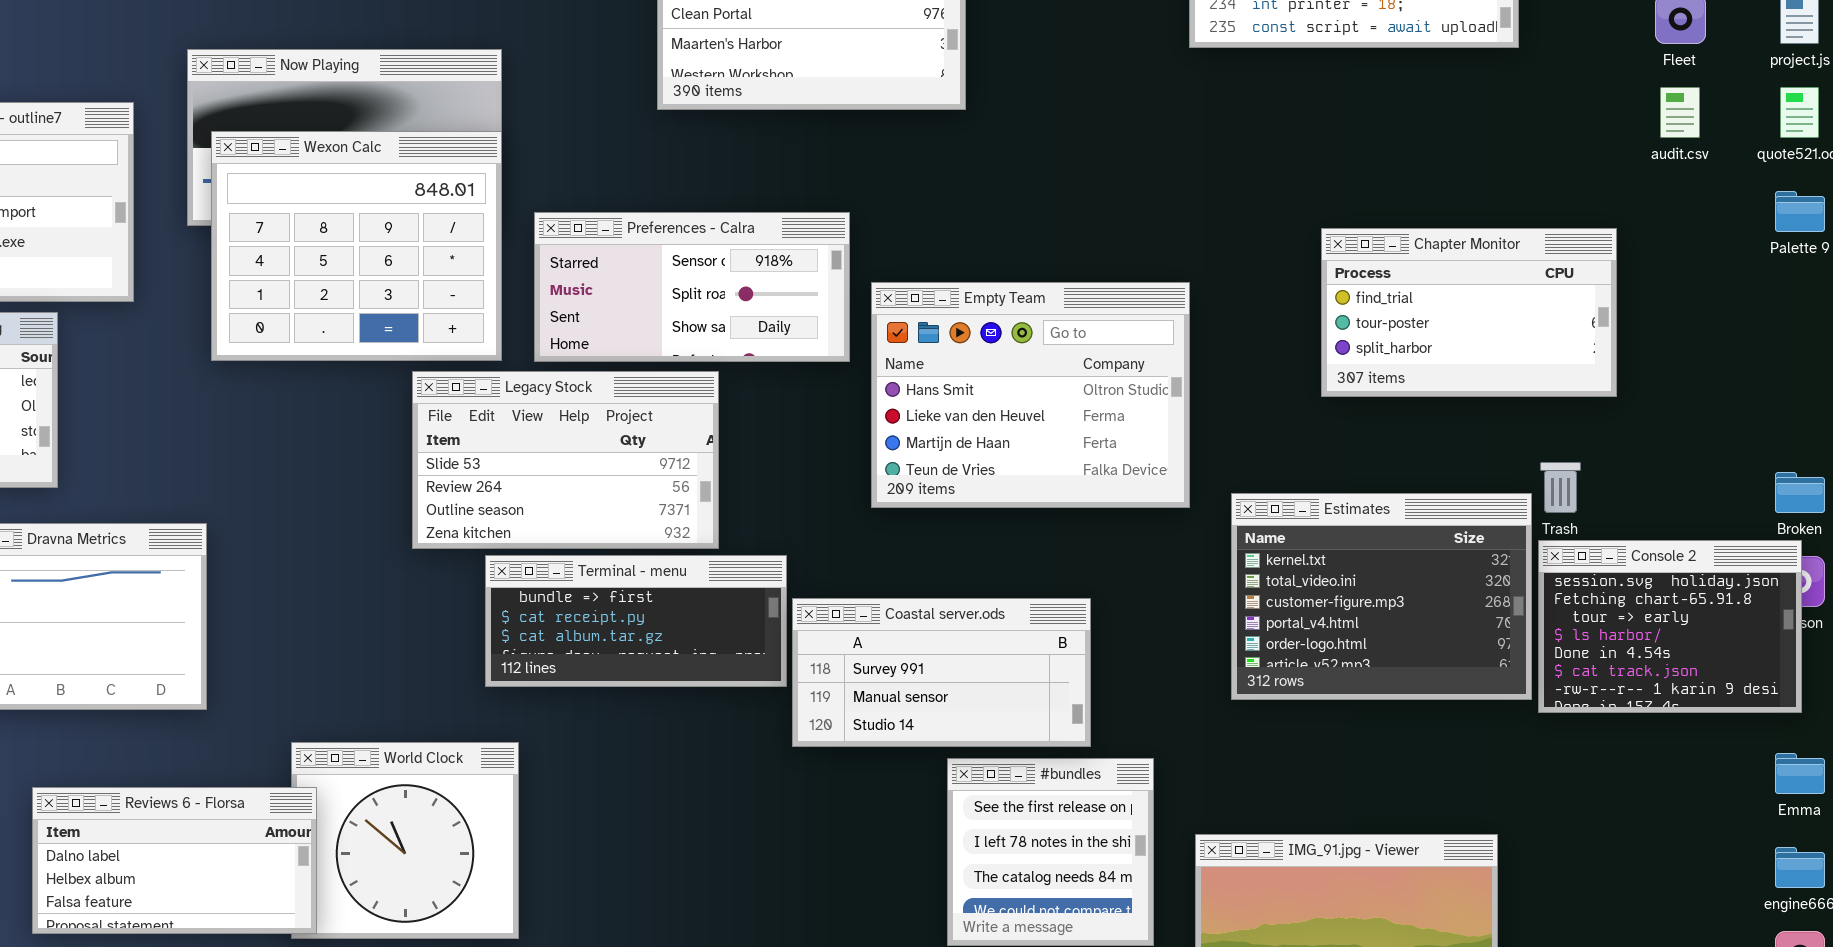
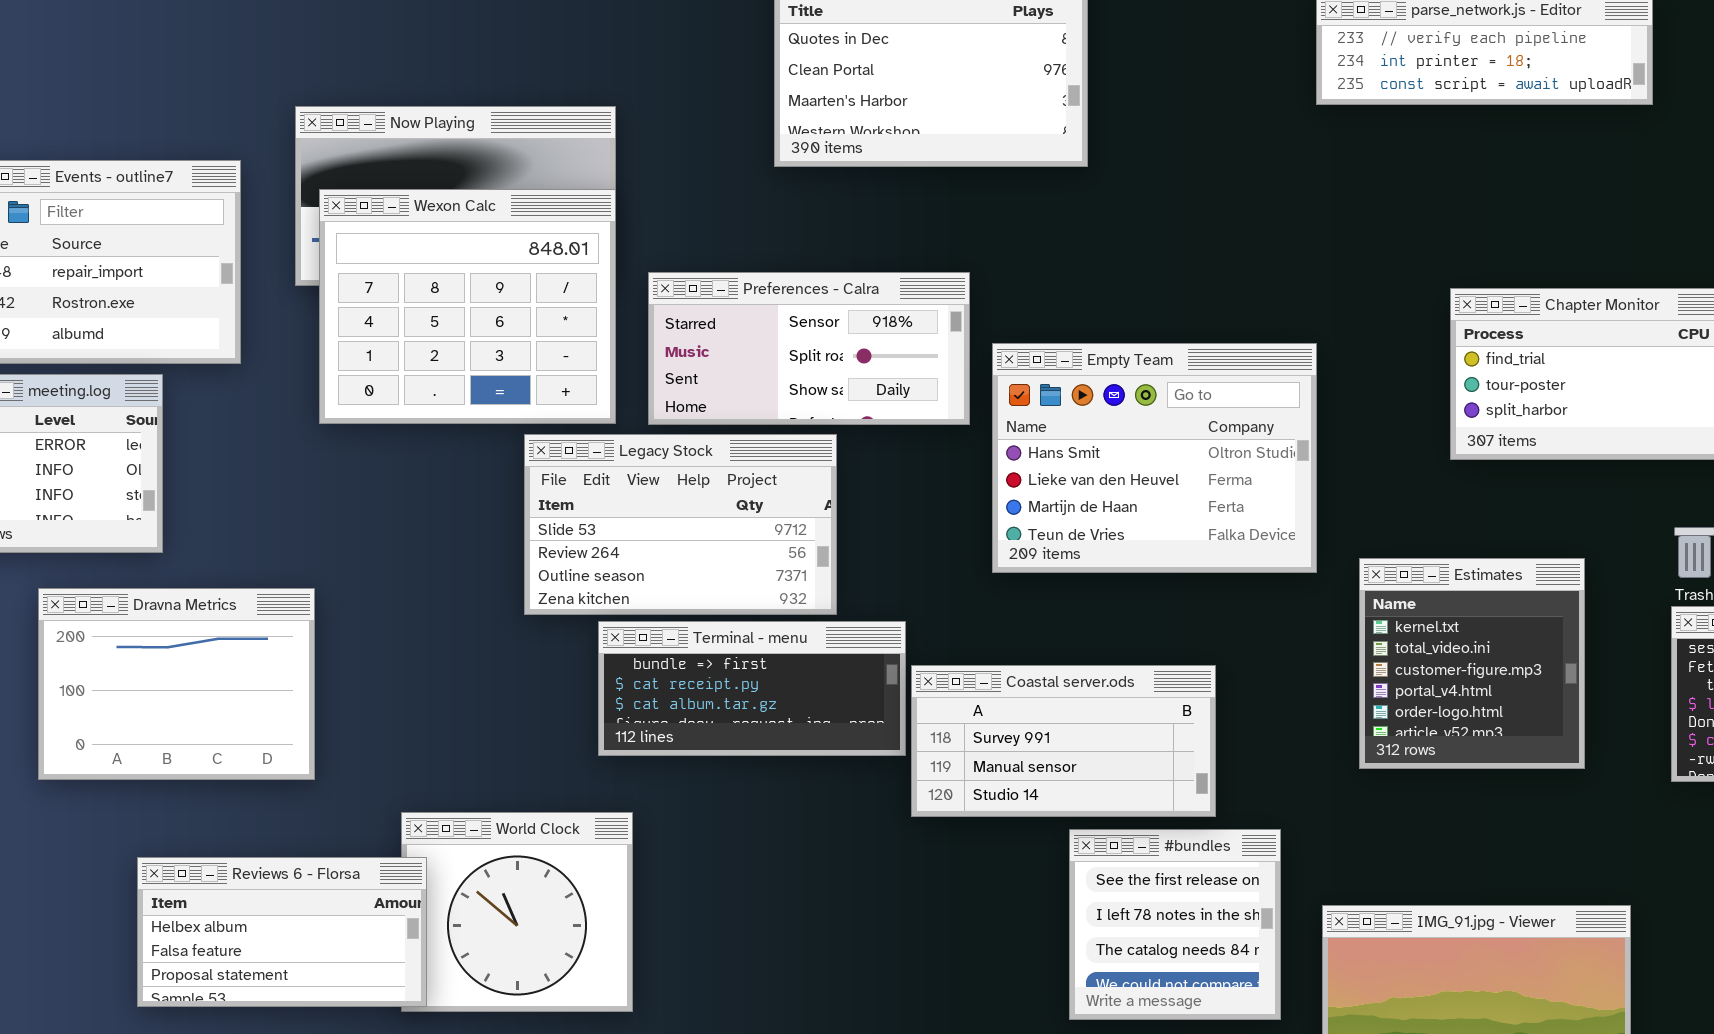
Estimates: [1231,493,1532,700] -> [1359,558,1585,769], resized
Reviews 6 - Florsa: [32,787,317,934] -> [137,857,427,1007], scrolled down 1 row

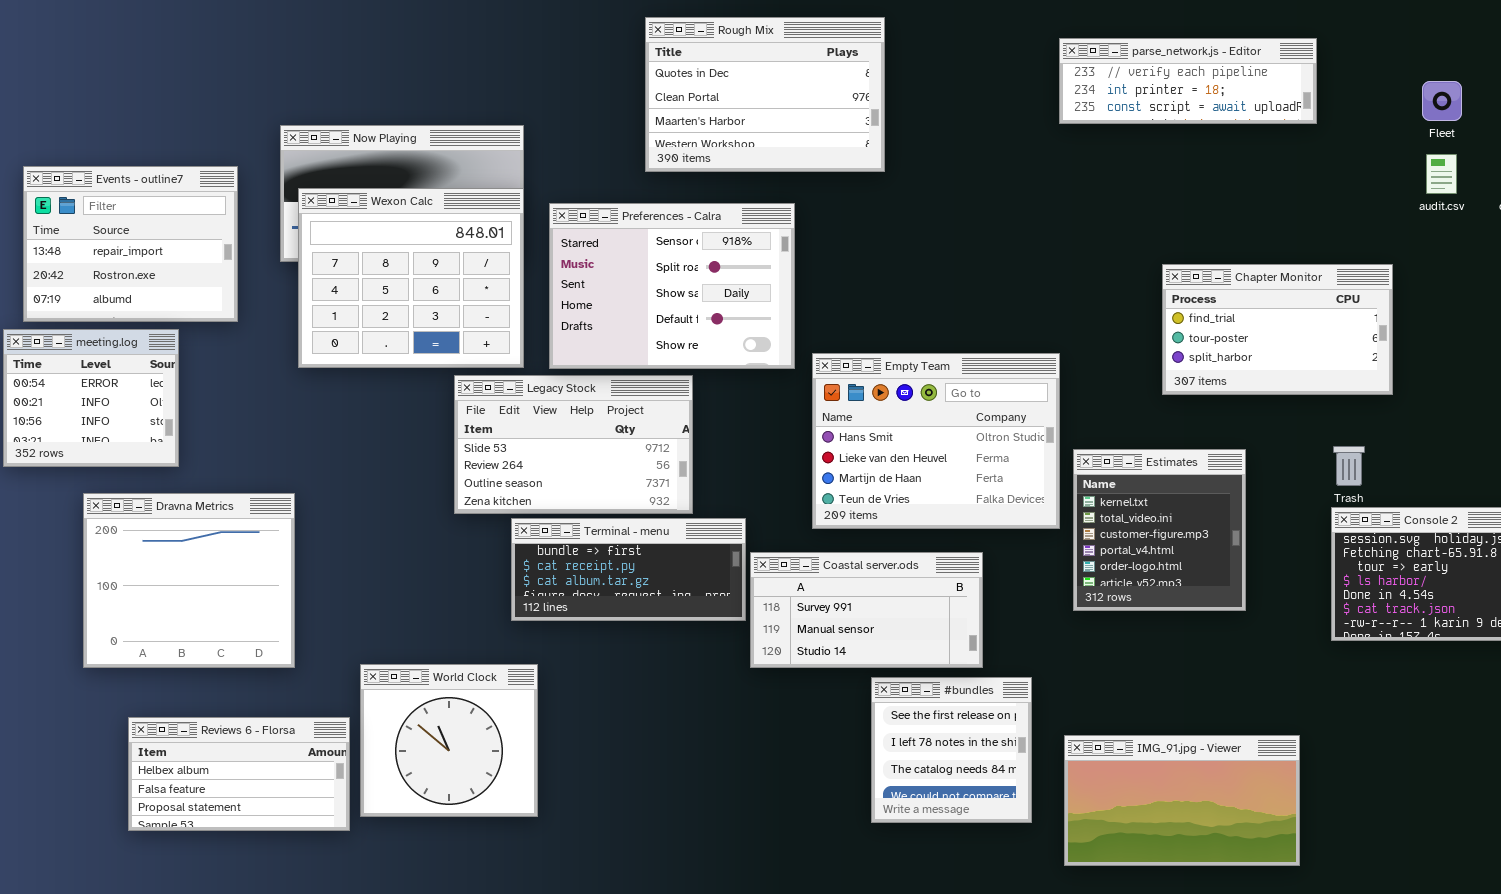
Preferences - Calra: [648,272,970,425] -> [549,203,795,369], resized
Empty Team: [992,343,1317,573] -> [812,353,1060,529], moved
Estimates: [1359,558,1585,769] -> [1073,449,1246,611], moved
Dravna Metrics: [38,588,315,780] -> [83,493,295,668], resized
Reviews 6 - Florsa: [137,857,427,1007] -> [128,717,350,831], moved

